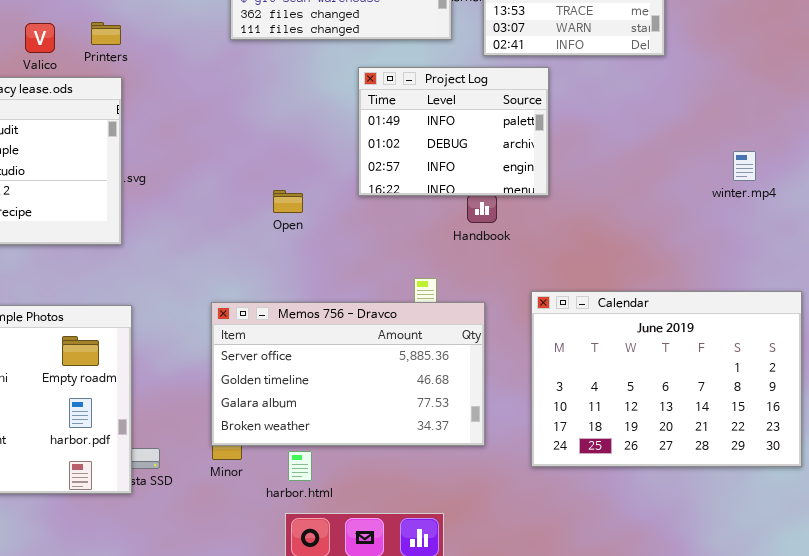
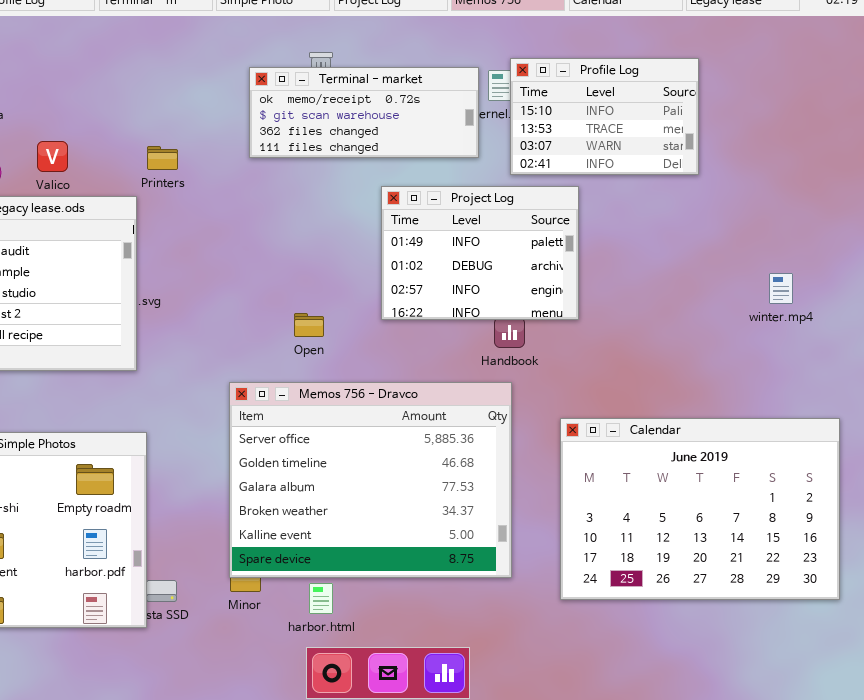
Printers: [91,22,121,45] -> [147,146,178,170], moved
Memos 756 - Dravco: [211,302,485,446] -> [229,382,512,578], resized

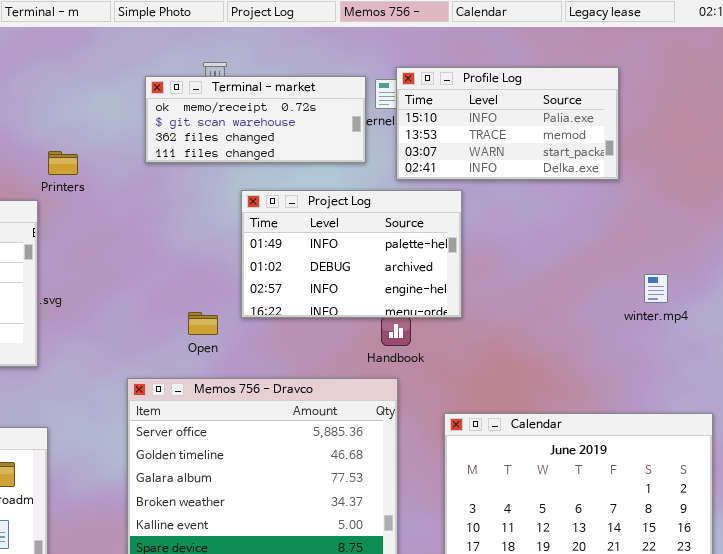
Profile Log: [510,58,699,175] -> [396,67,619,180], resized
Project Log: [381,186,579,320] -> [241,190,462,318], resized

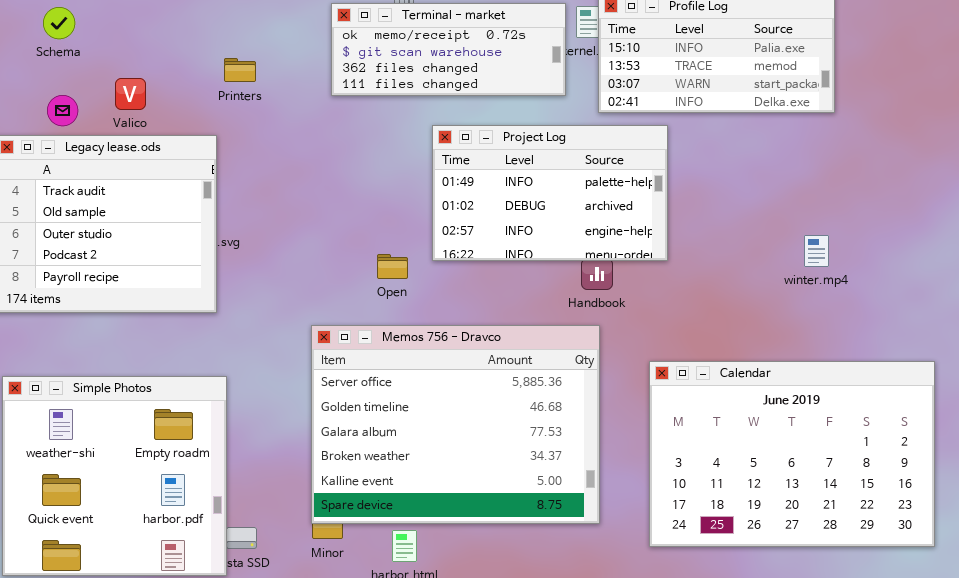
Printers: [48,151,78,175] -> [224,58,256,82], moved
winter.mp4: [644,274,668,303] -> [804,235,829,267], moved

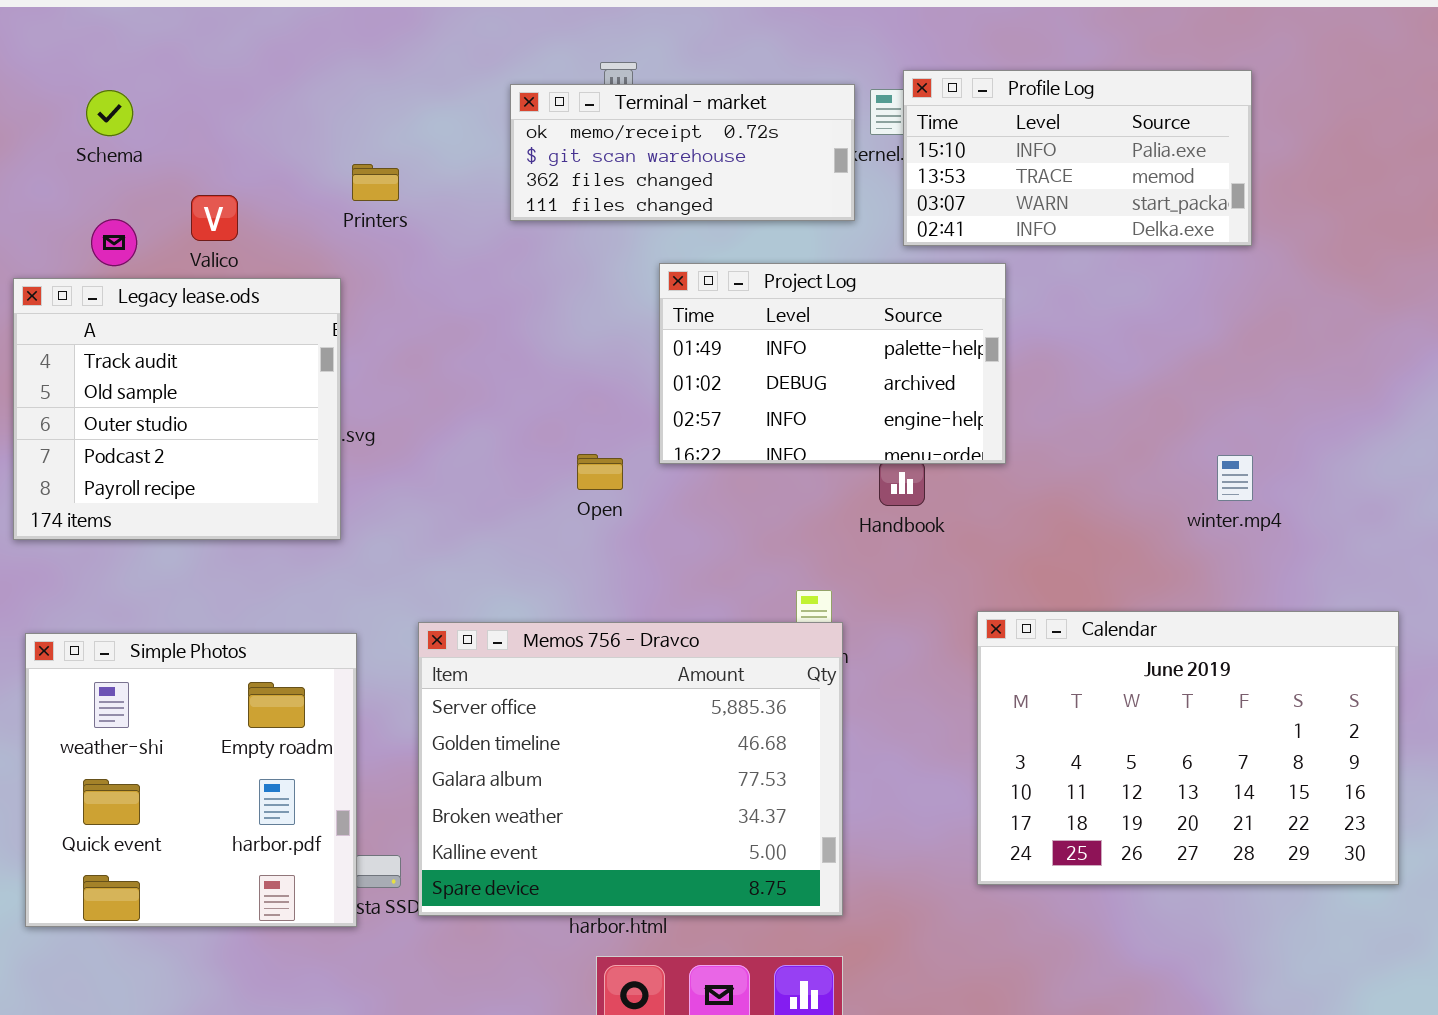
winter.mp4: [804,235,829,267] -> [1217,455,1253,501], moved
Memos 756 - Dravco: [311,325,600,524] -> [418,622,843,916], moved

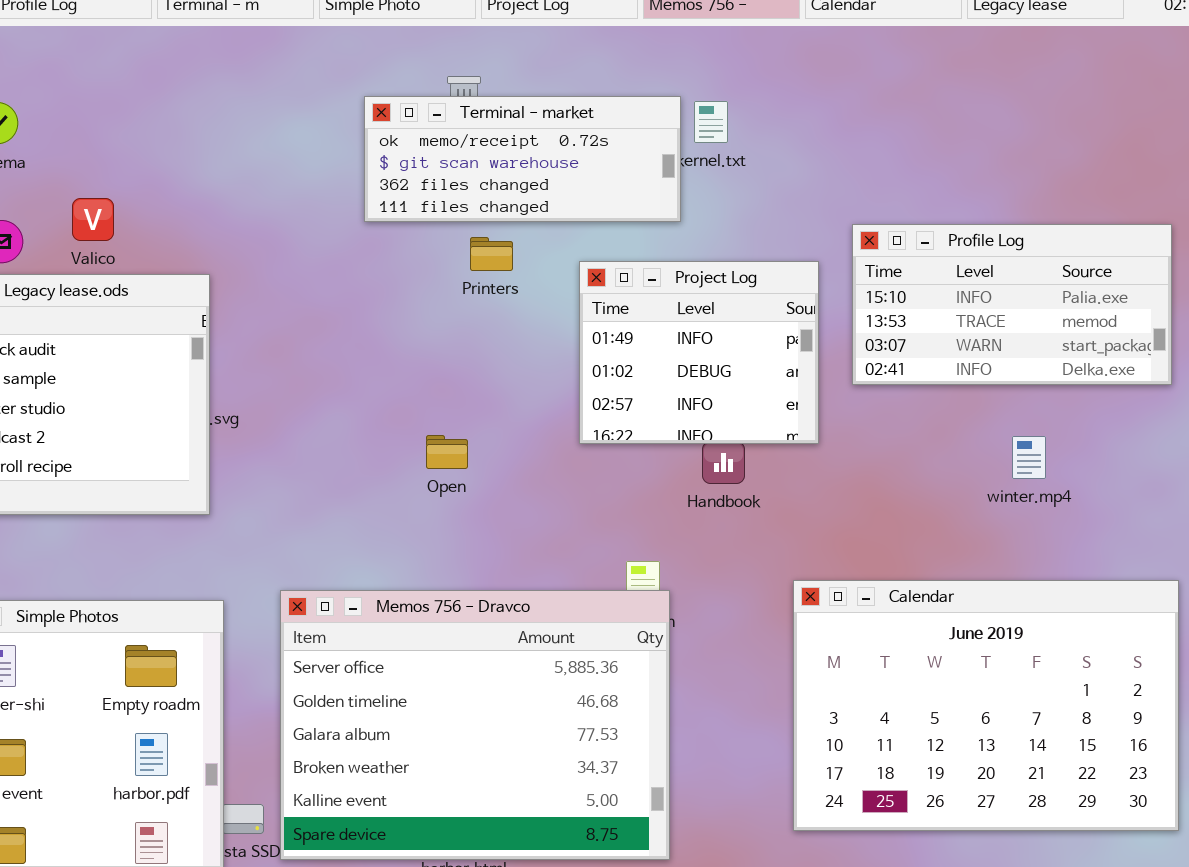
Profile Log: [903,70,1252,246] -> [852,224,1172,385], moved
Printers: [352,164,399,201] -> [470,237,513,271], moved
Project Log: [659,263,1006,464] -> [579,261,819,444], resized

